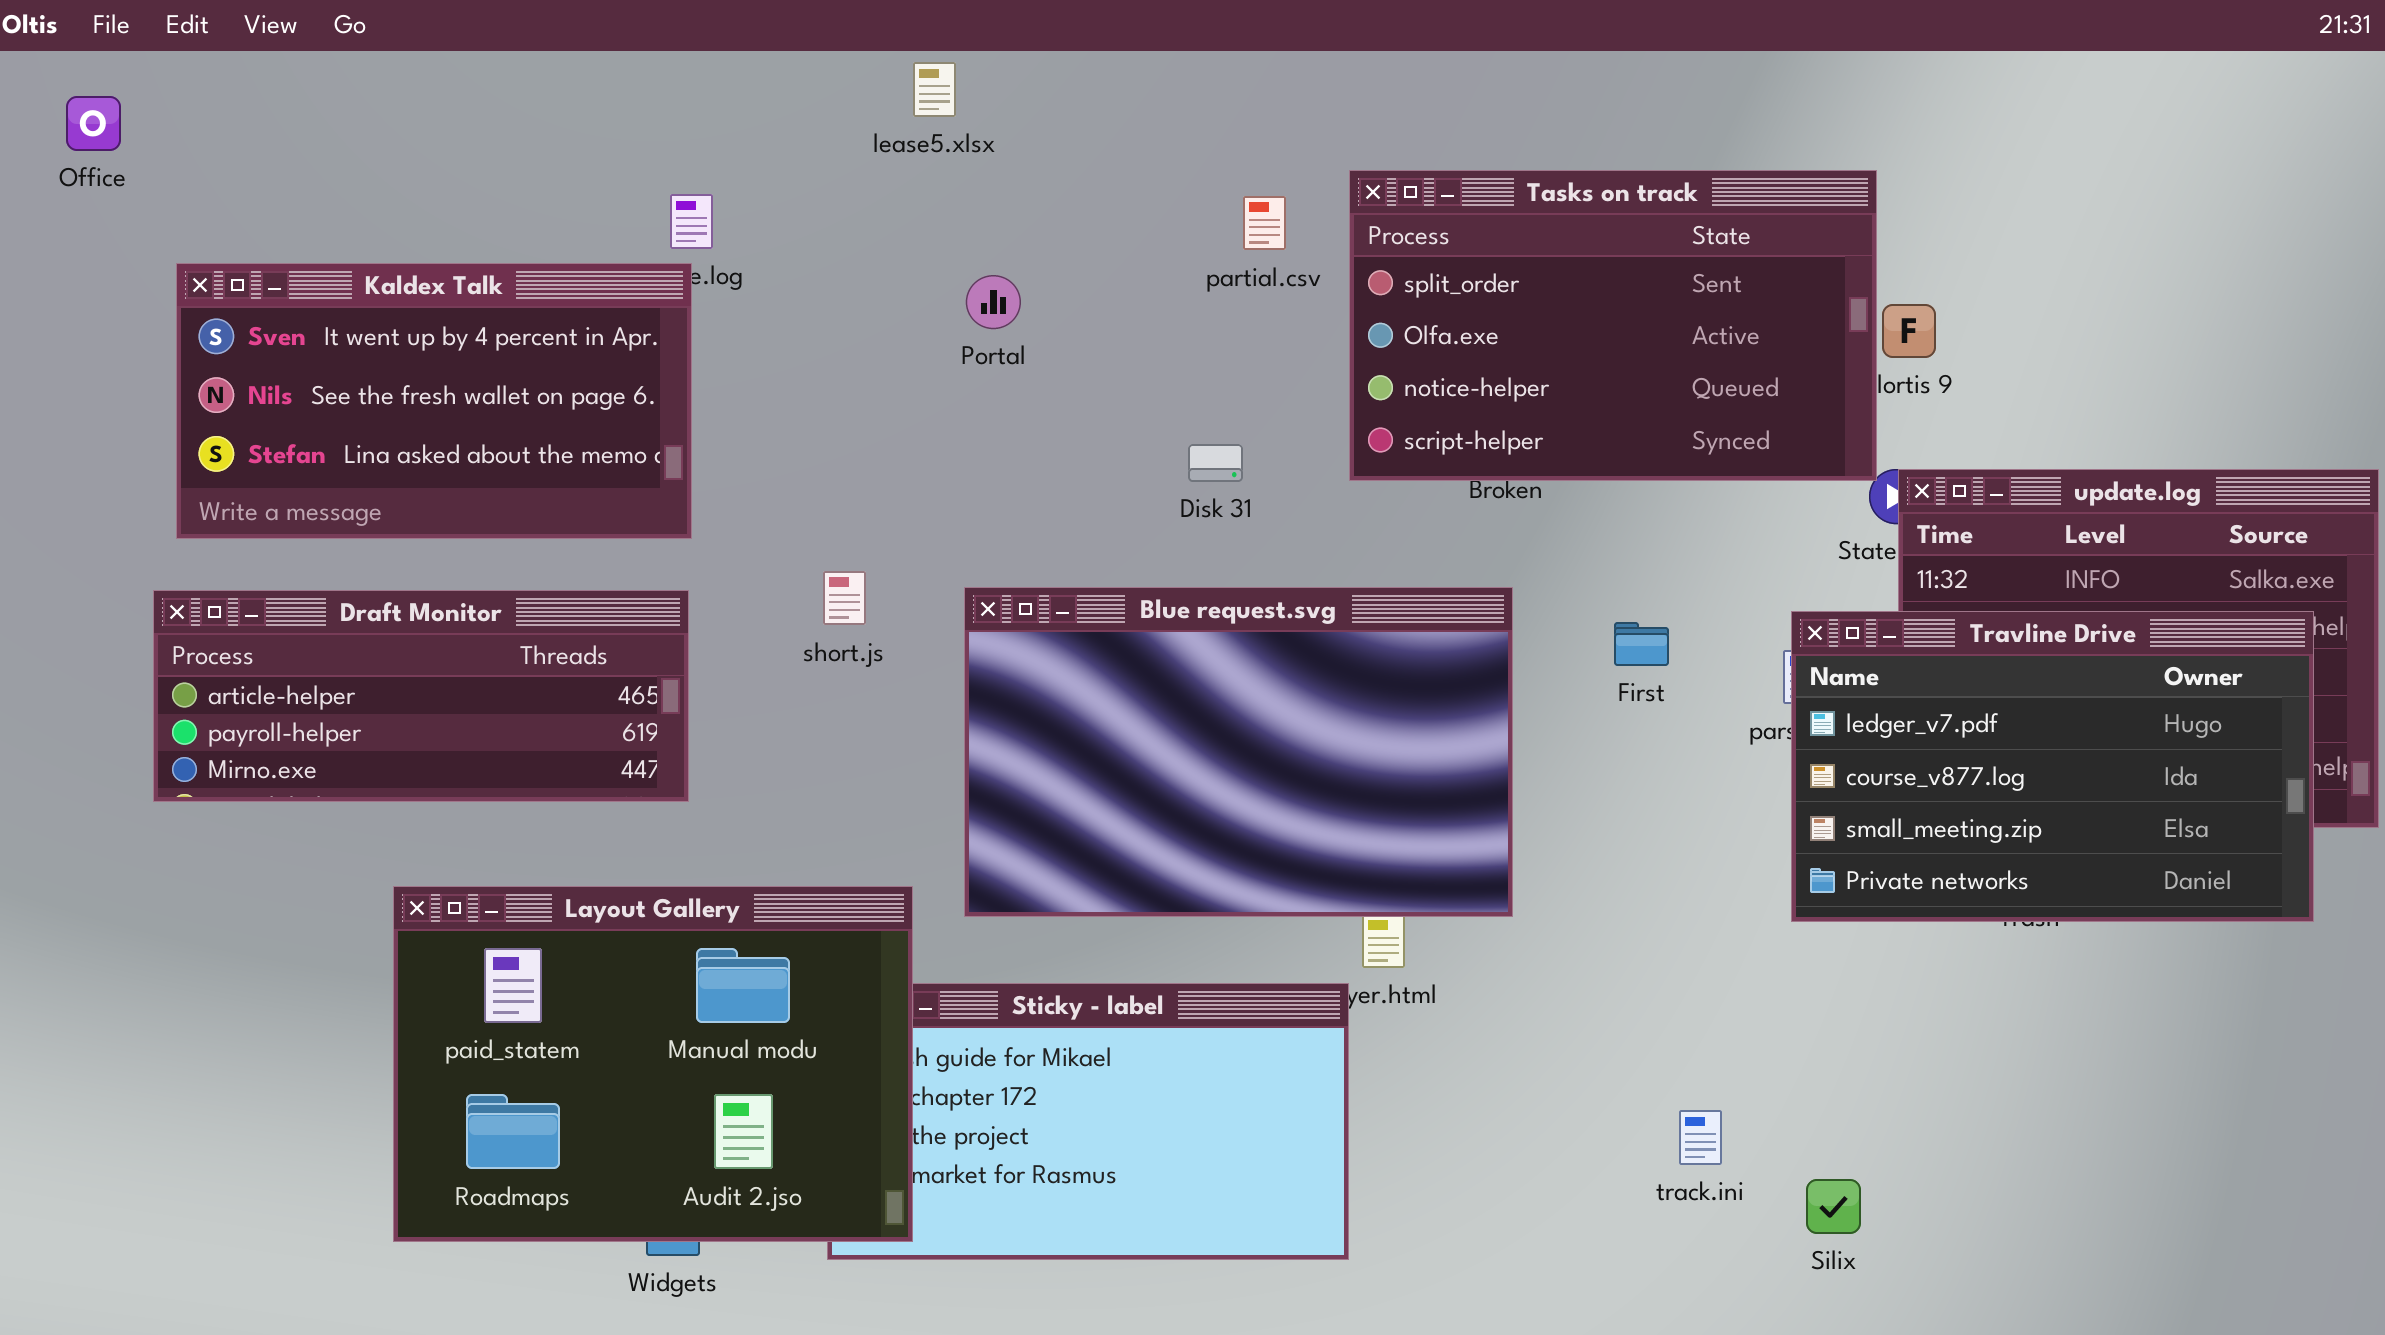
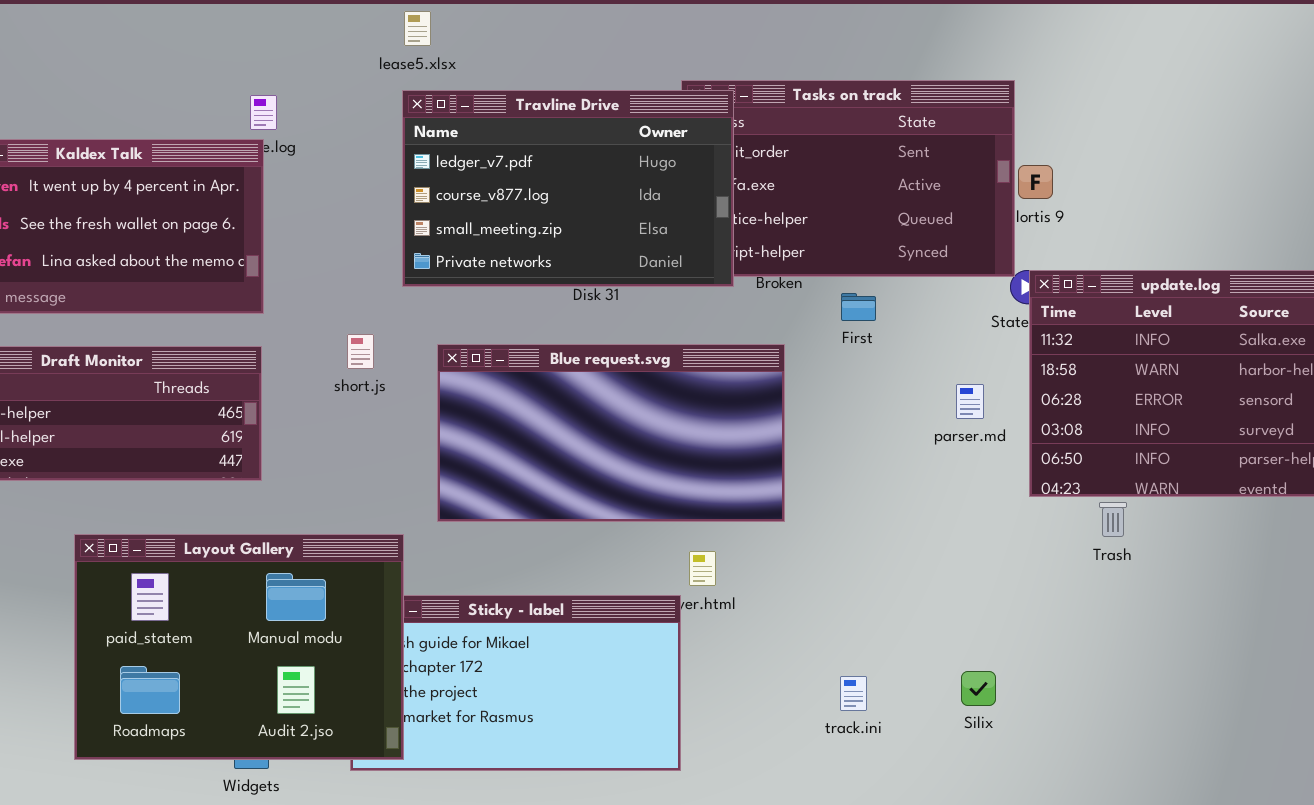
Blue request.svg: [964,587,1513,917] -> [437,344,785,522], resized
Travline Drive: [1791,611,2314,922] -> [402,90,734,287], moved
First: [1614,622,1669,666] -> [841,293,876,321], moved
track.ini: [1679,1110,1722,1165] -> [840,676,867,711], moved
Silix: [1806,1179,1861,1234] -> [961,671,996,706], moved

